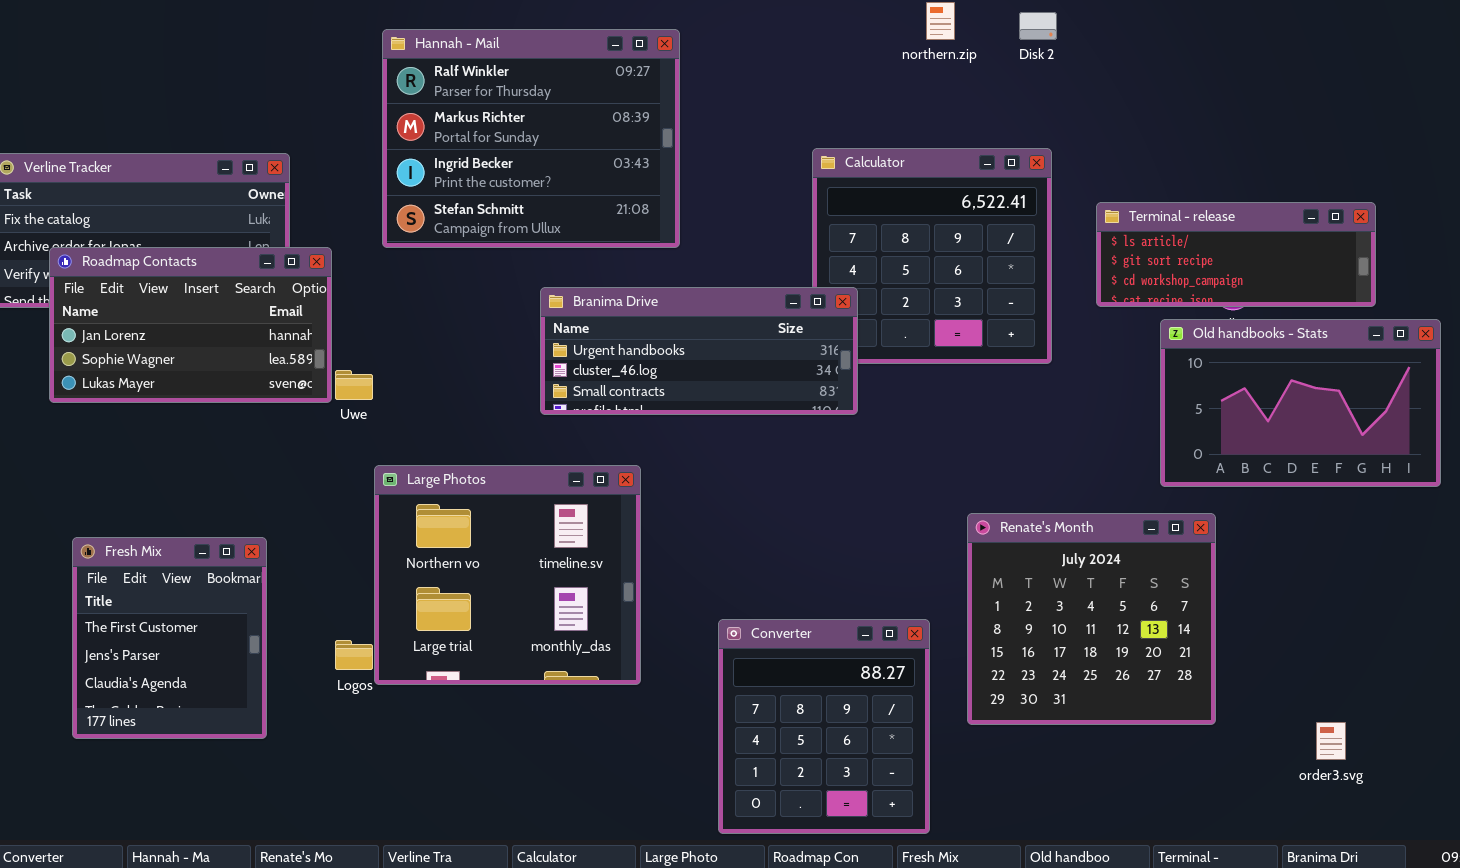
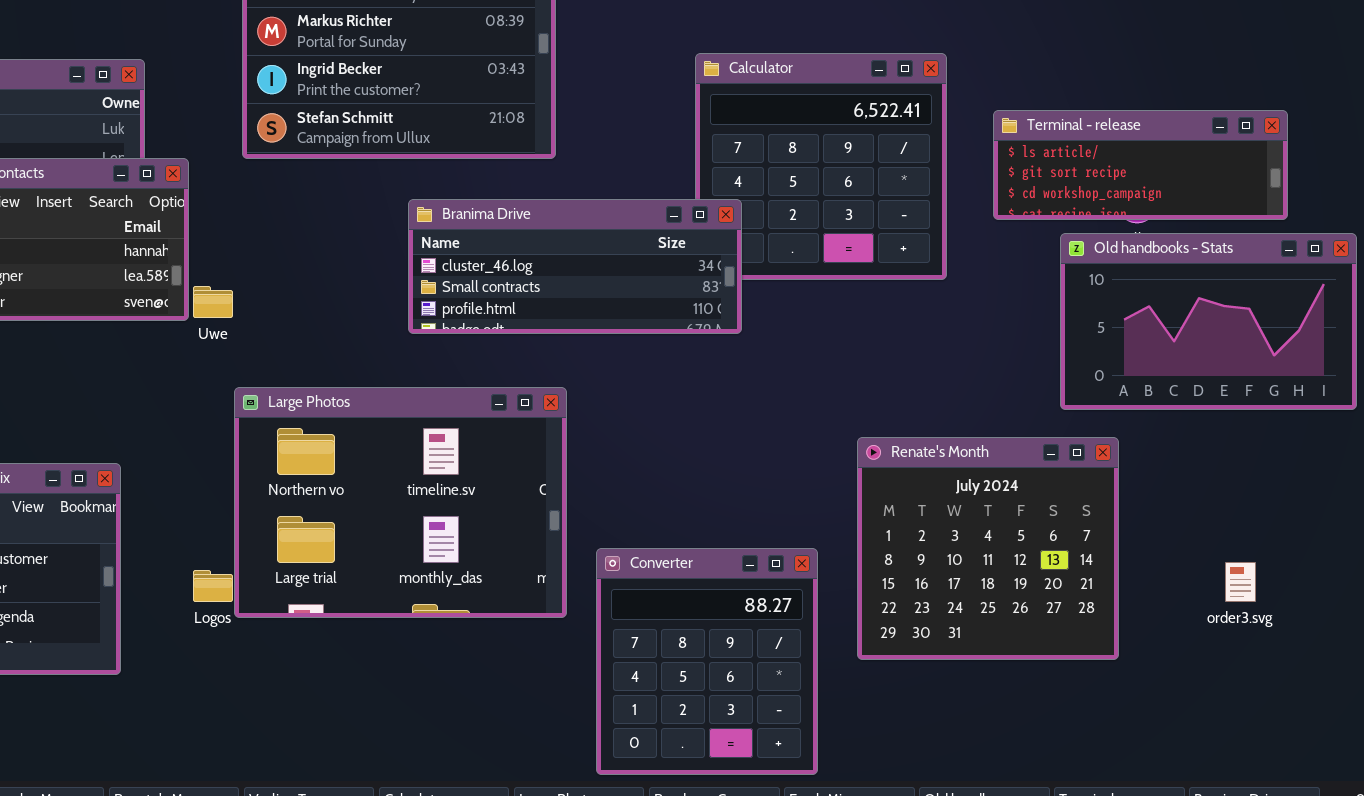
Branima Drive: [540,287,858,415] -> [408,199,742,334], scrolled down 1 row
Large Photos: [374,465,641,685] -> [234,387,567,618], resized
order3.svg: [1316,722,1346,760] -> [1225,562,1256,602], moved

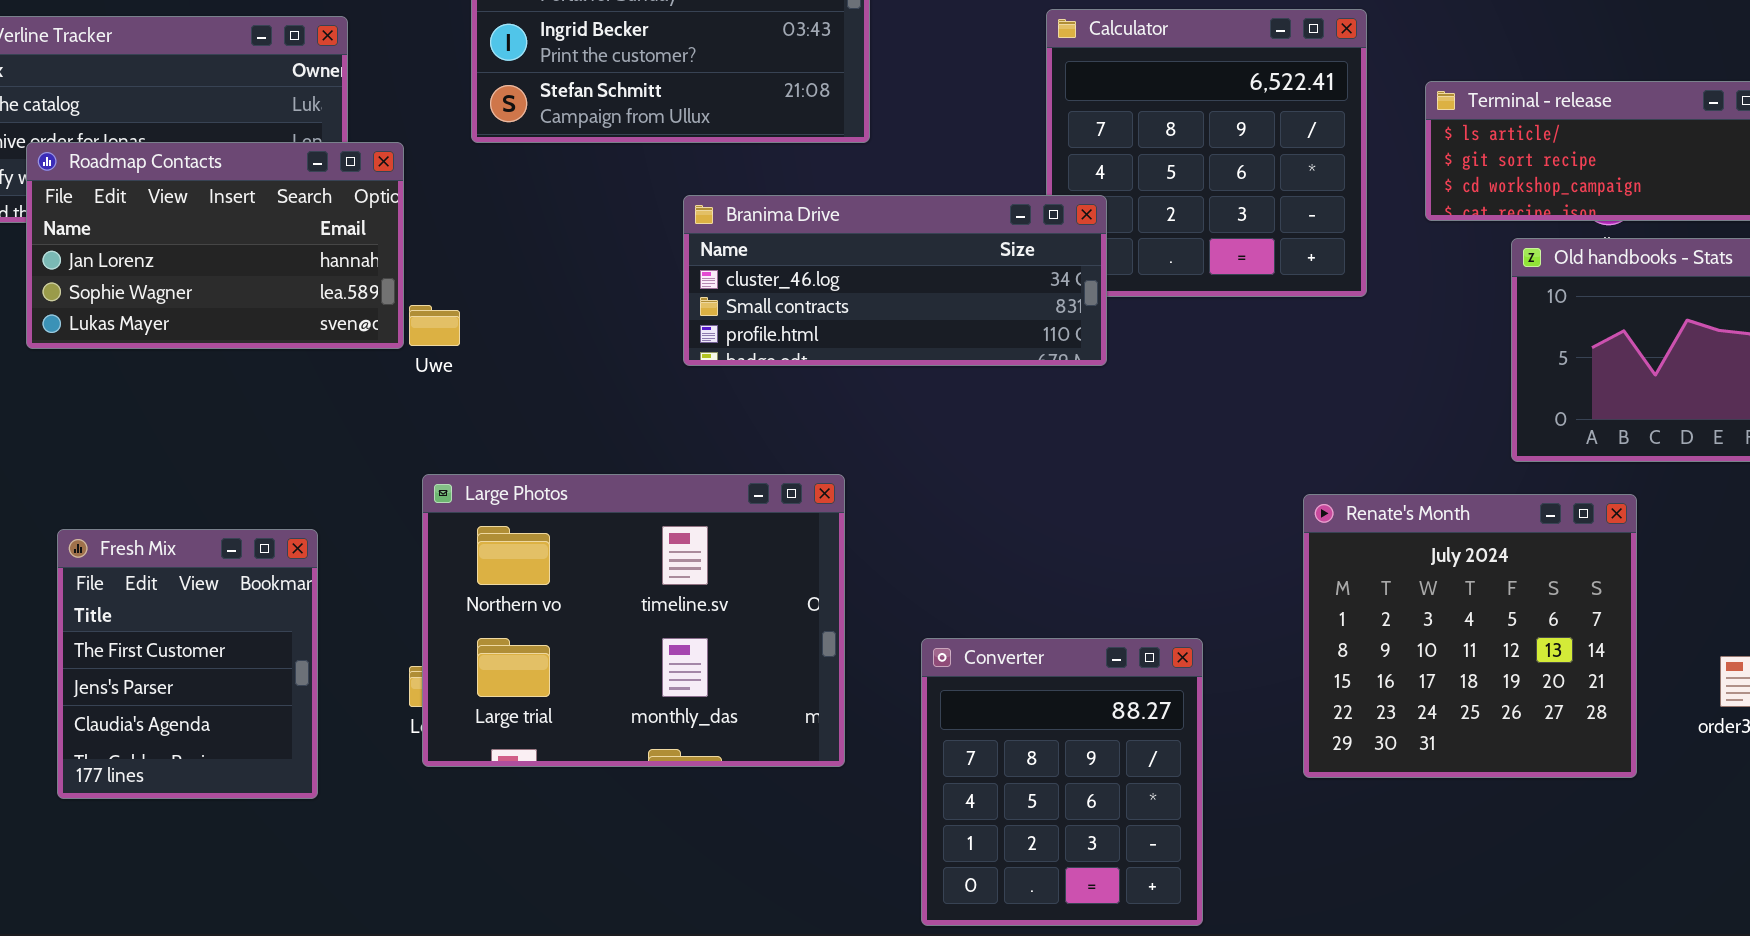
Large Photos: [234,387,567,618] -> [422,474,845,767], moved
Renate's Month: [857,437,1119,660] -> [1303,494,1637,778], moved

